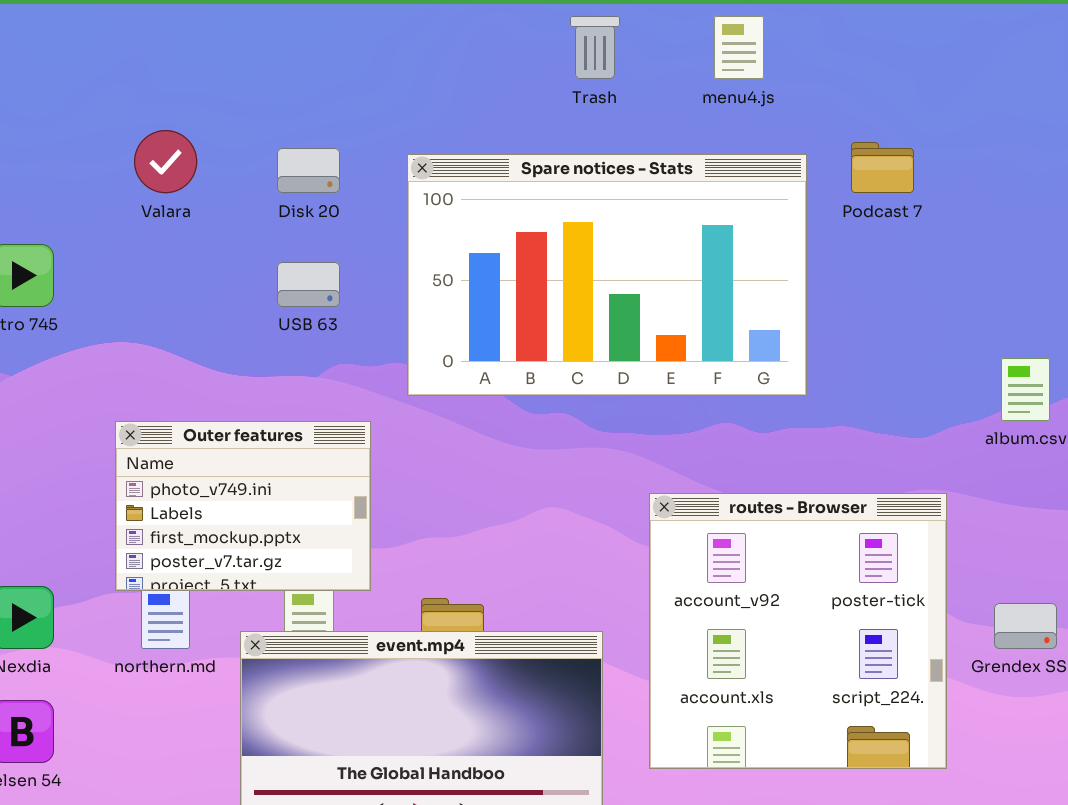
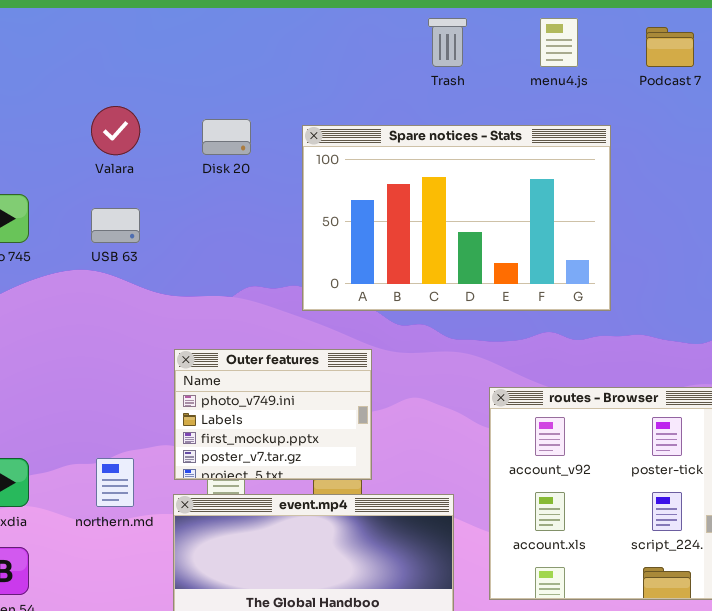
Podcast 7: [851,142,914,193] -> [646,27,694,67], moved
USB 63: [277,262,340,307] -> [91,208,140,243], moved
Outer features: [115,421,371,591] -> [174,349,372,480], moved

